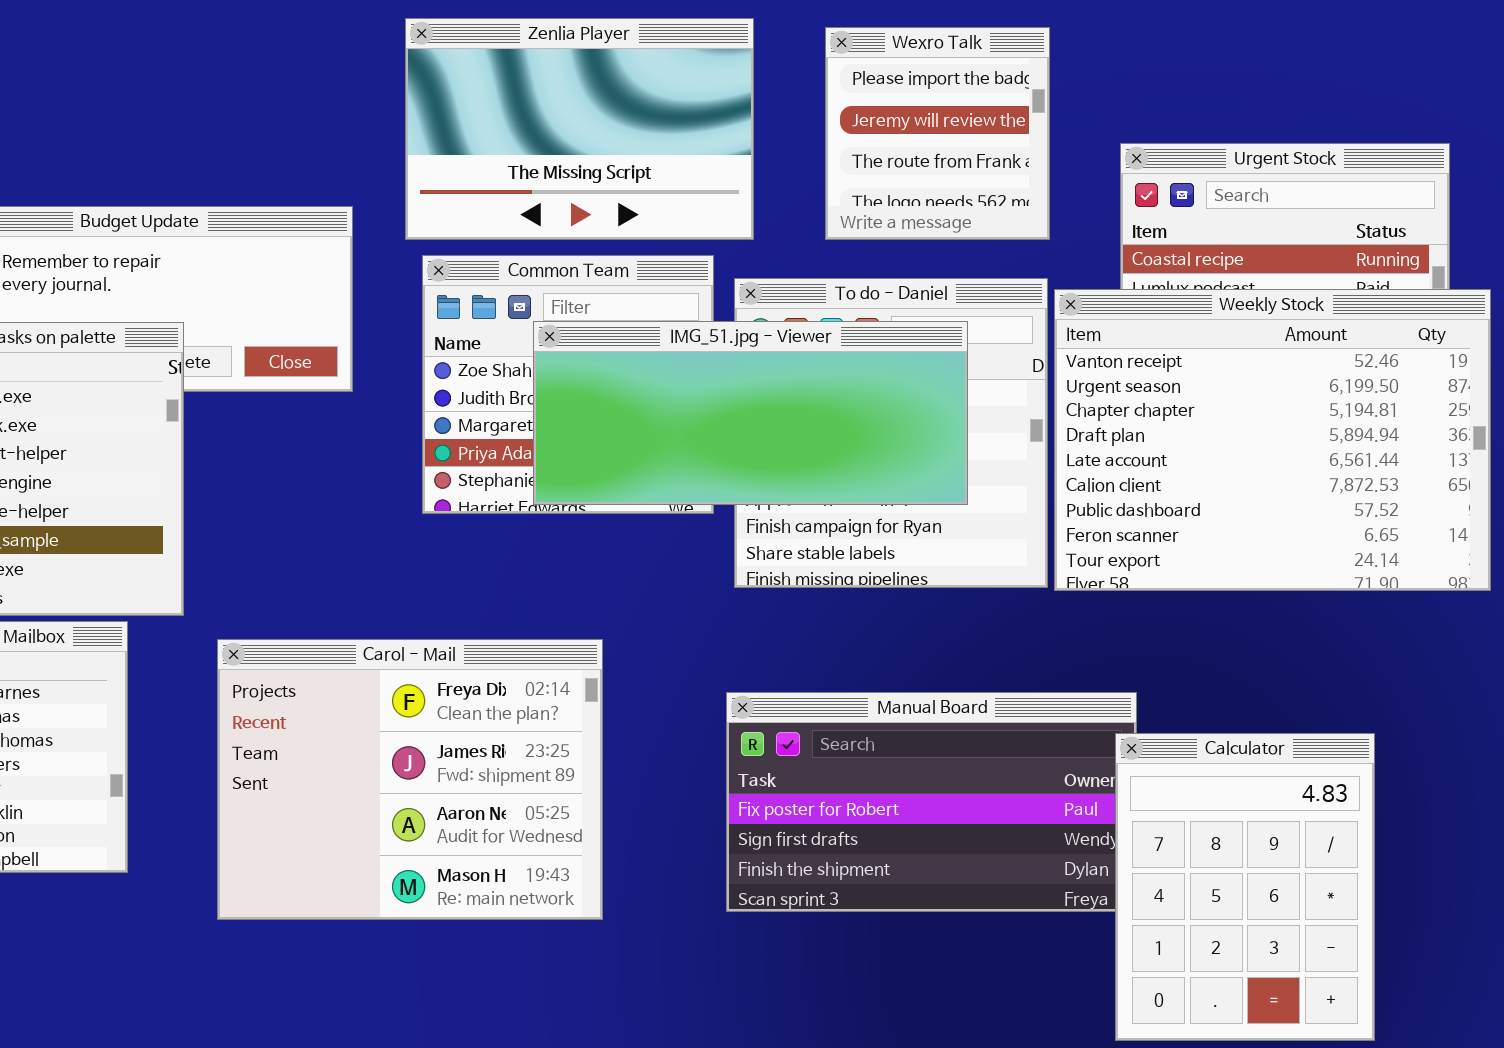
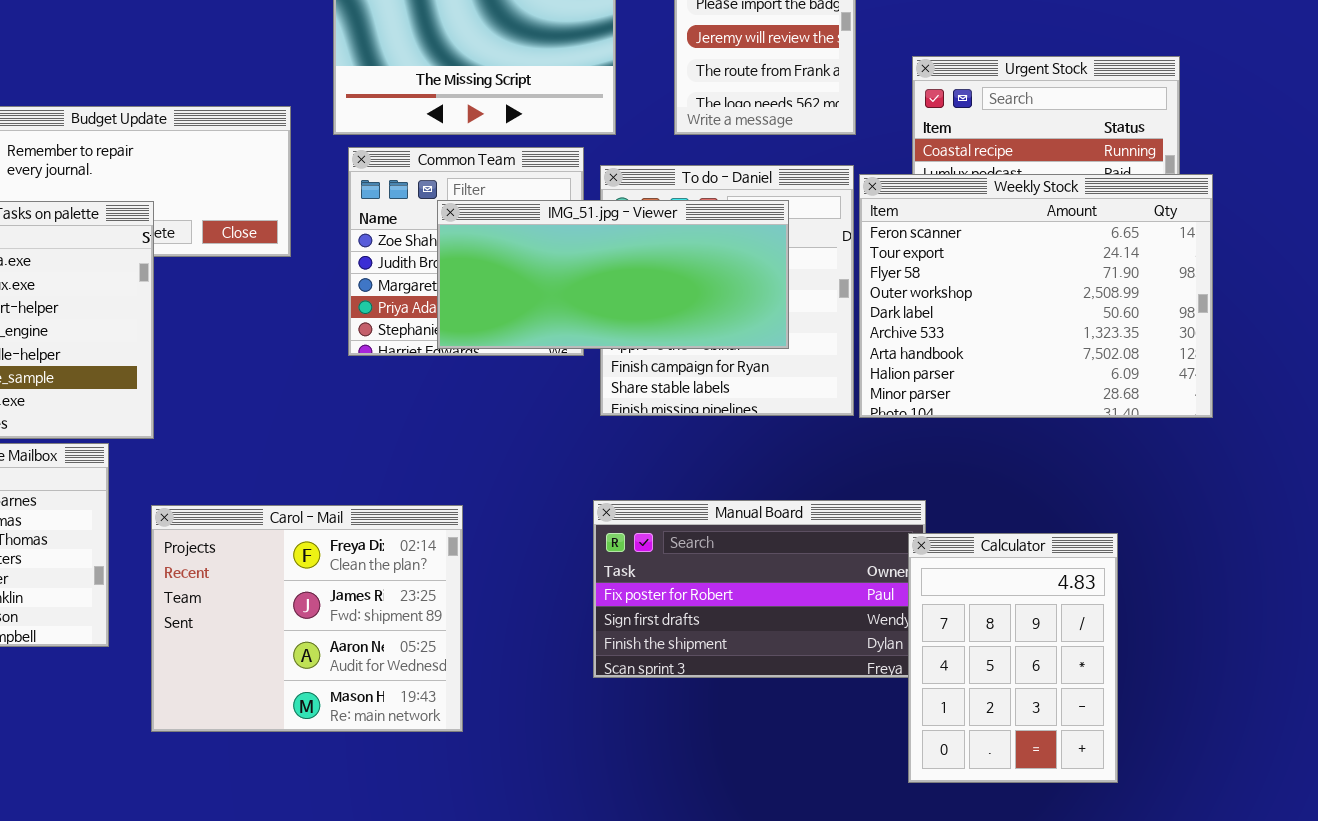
Weekly Stock: [1054,289,1491,591] -> [859,174,1213,418], scrolled down 7 rows
Carol - Mail: [217,639,603,920] -> [151,505,463,732], moved

